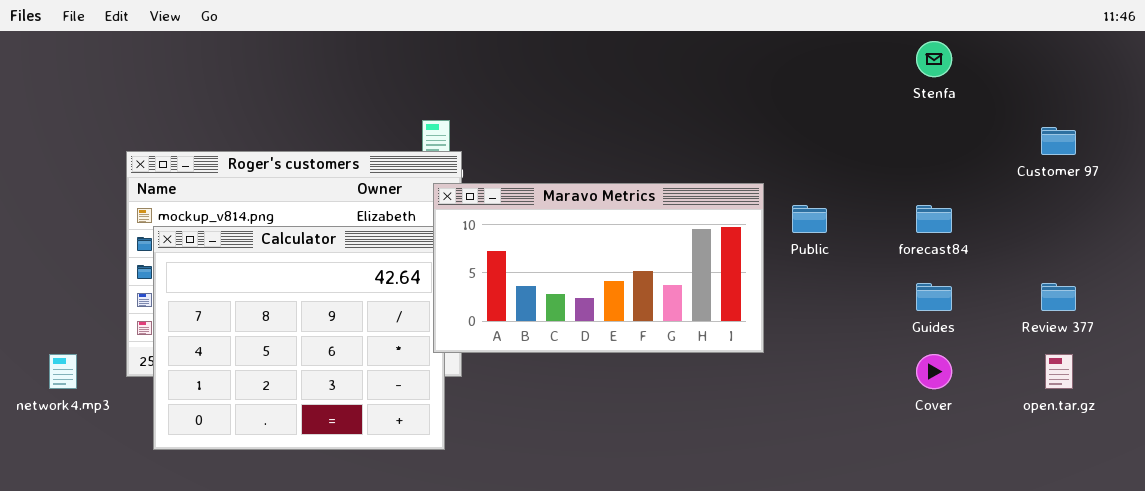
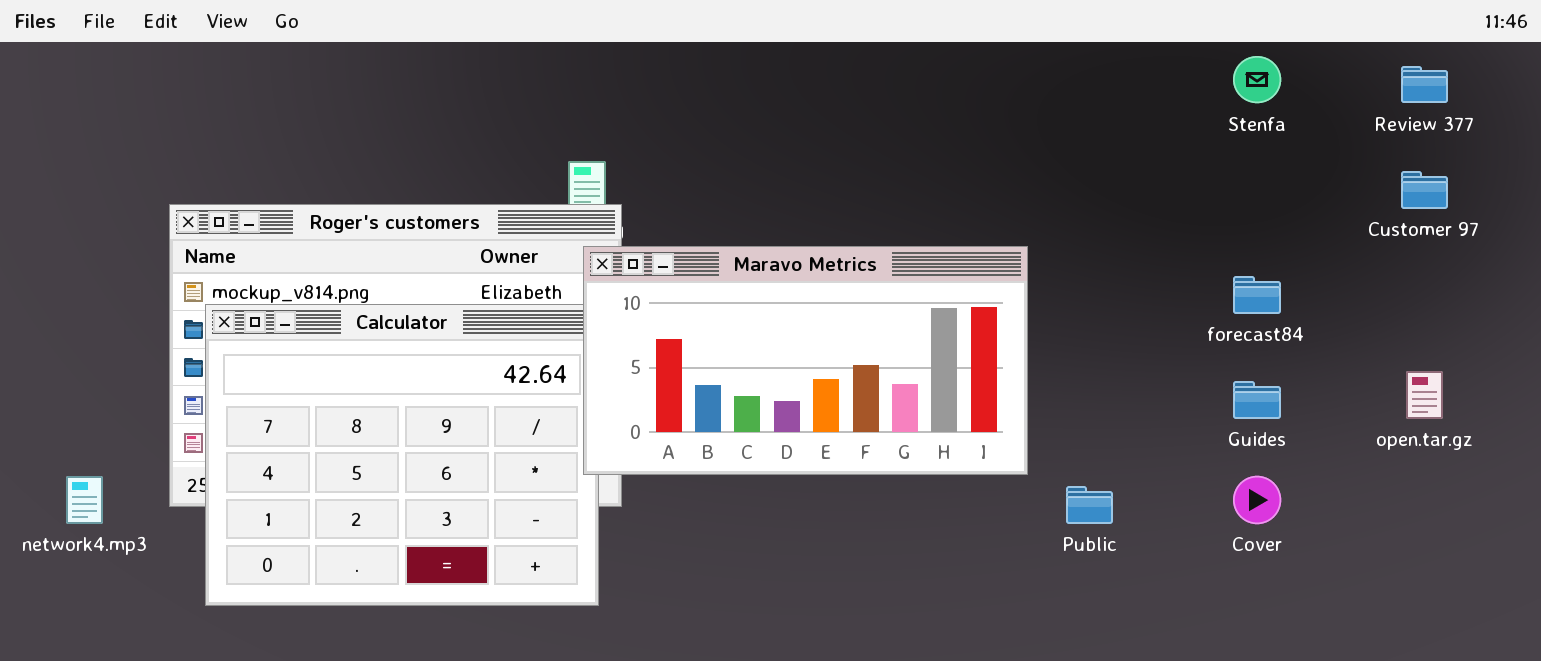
Public: [792,205,827,233] -> [1066,486,1113,524], moved
Review 377: [1041,283,1076,311] -> [1401,66,1448,103], moved
open.tar.gz: [1045,354,1073,389] -> [1406,371,1443,419], moved

